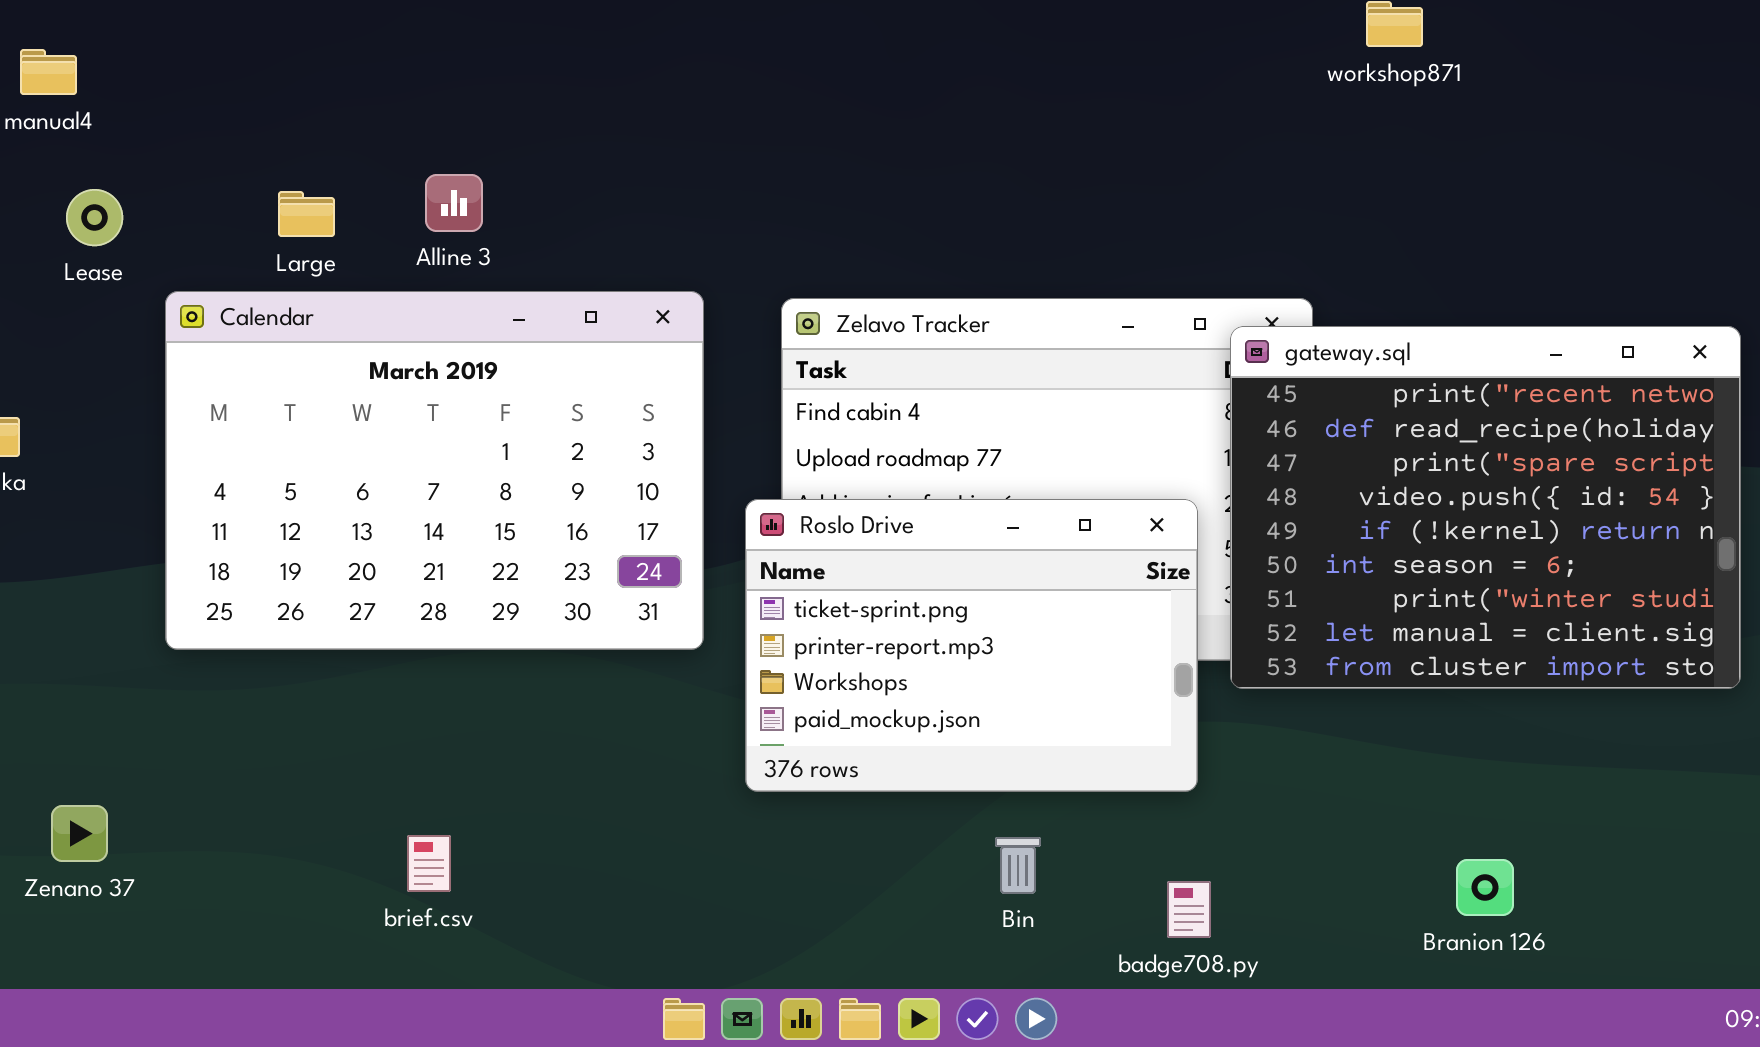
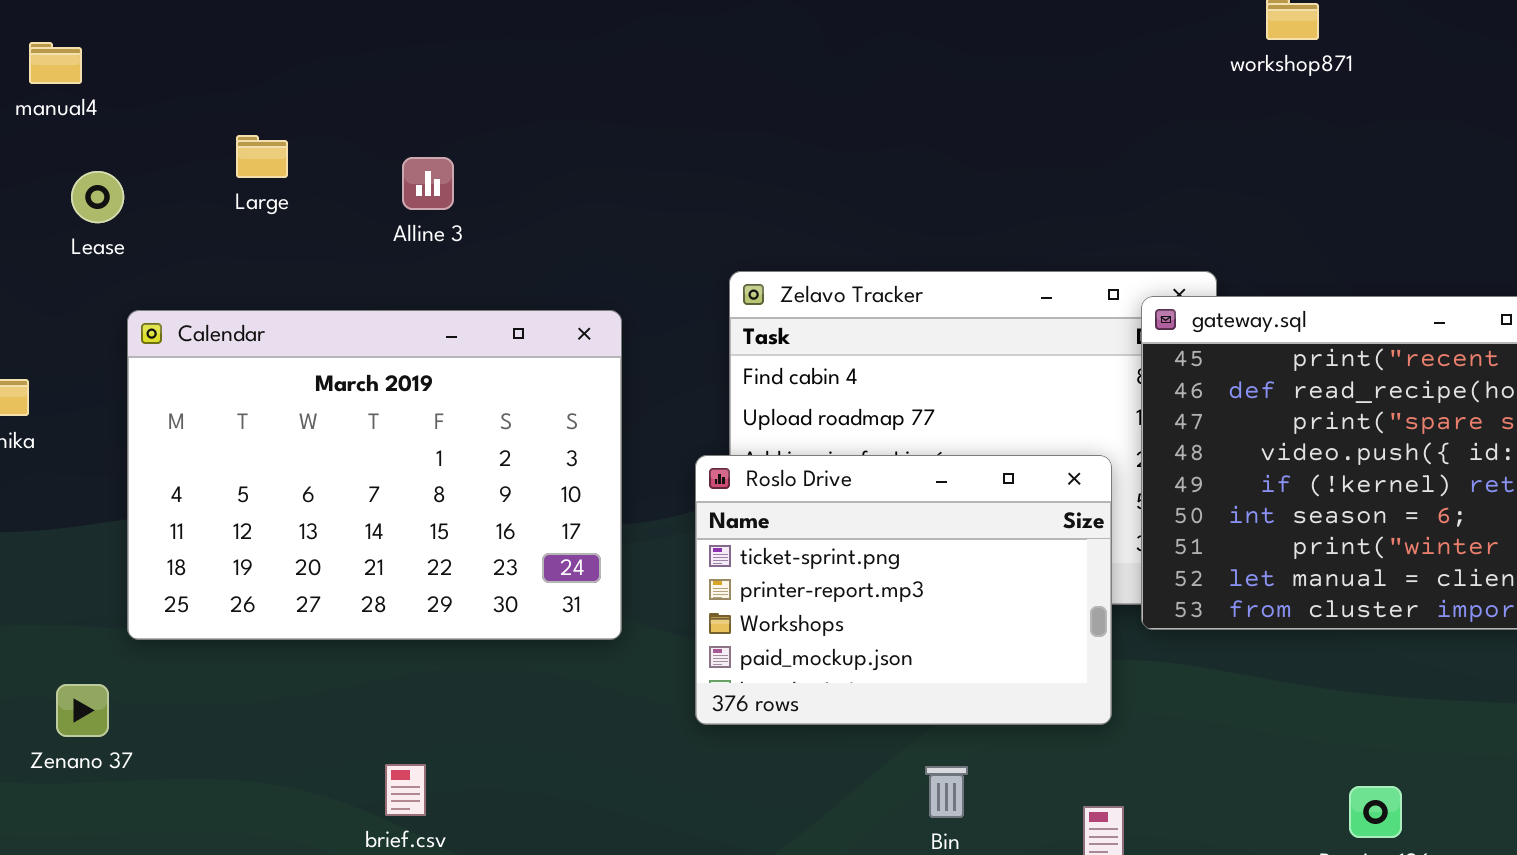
Large: [278,191,335,237] -> [236,135,288,178], moved
Calendar: [165,291,704,650] -> [127,310,622,640], moved
Zenano 37: [51,805,108,862] -> [56,684,109,737], moved

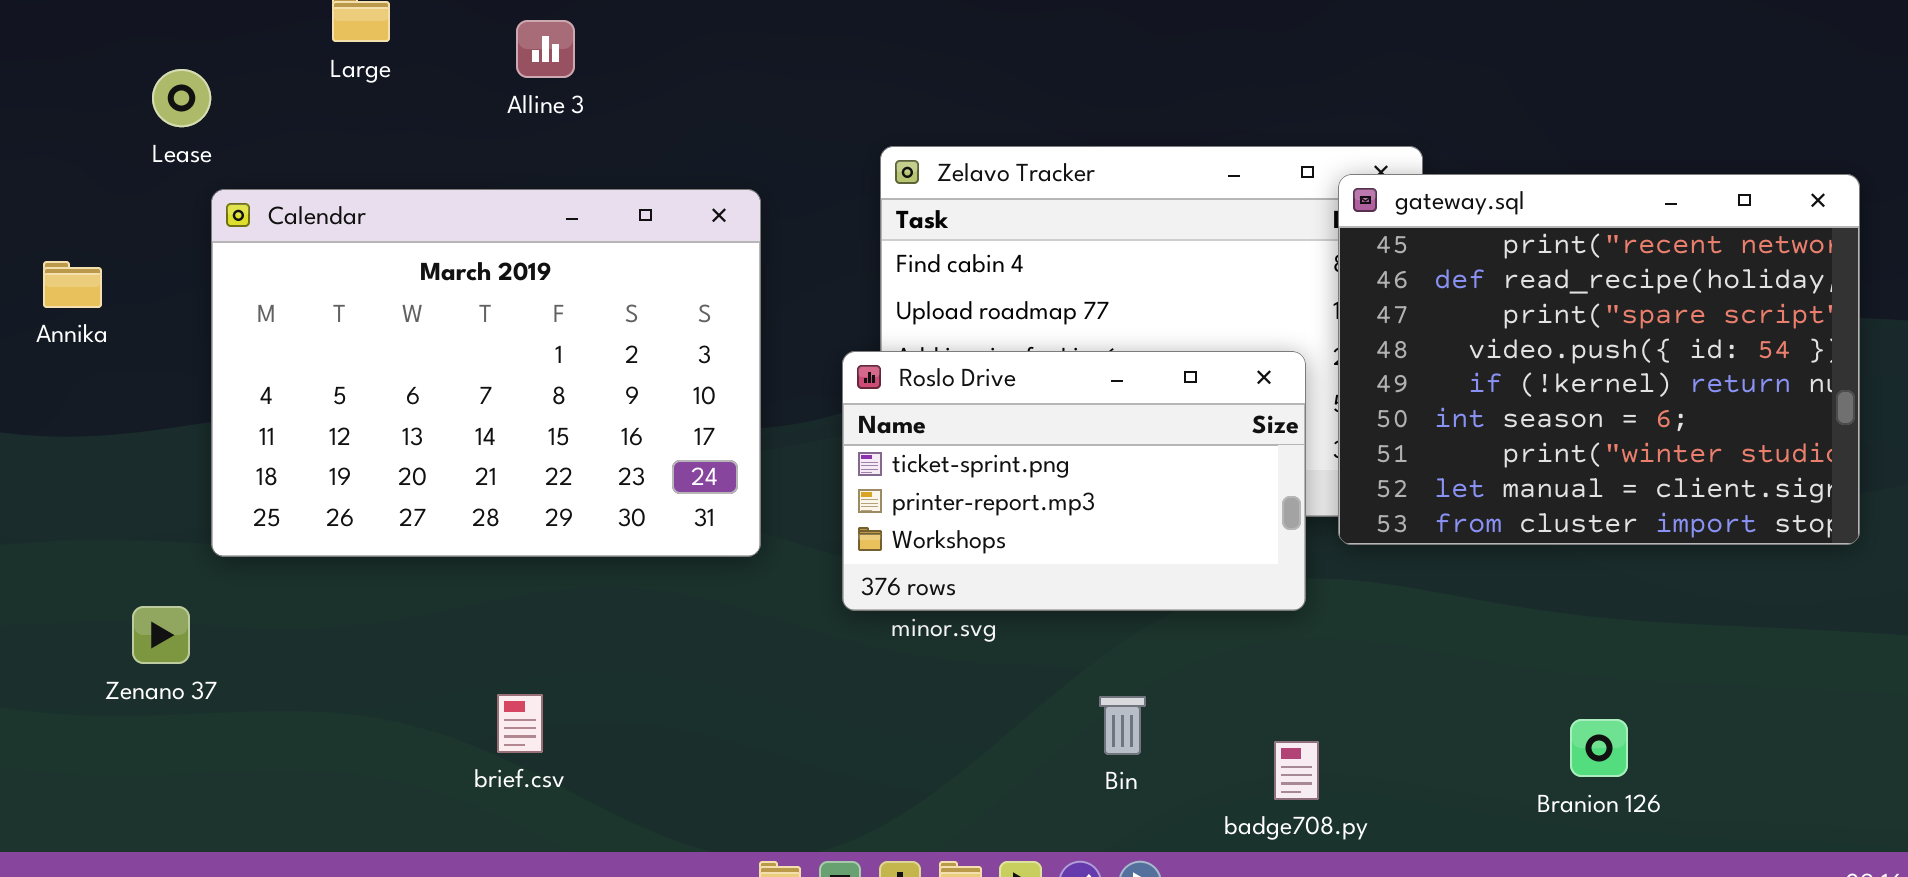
Lease: [71,171,124,223] -> [152,69,211,127], moved
Roslo Drive: [695,455,1112,725] -> [842,351,1306,611], resized

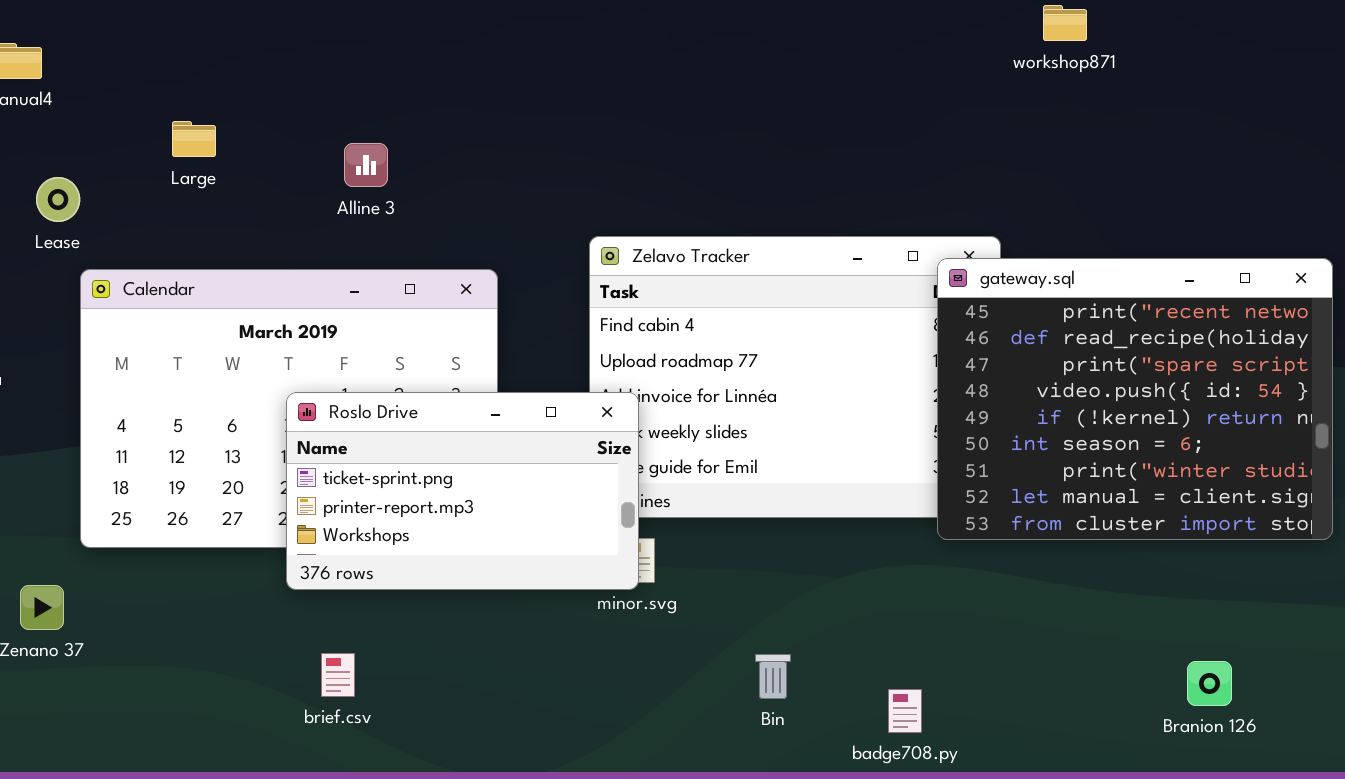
Alline 3: [516,20,575,78] -> [344,143,388,187], moved
Roslo Drive: [842,351,1306,611] -> [286,392,639,590], moved
brief.csv: [497,694,543,753] -> [321,653,355,697], moved
Branion 126: [1570,719,1628,777] -> [1187,661,1232,706], moved

